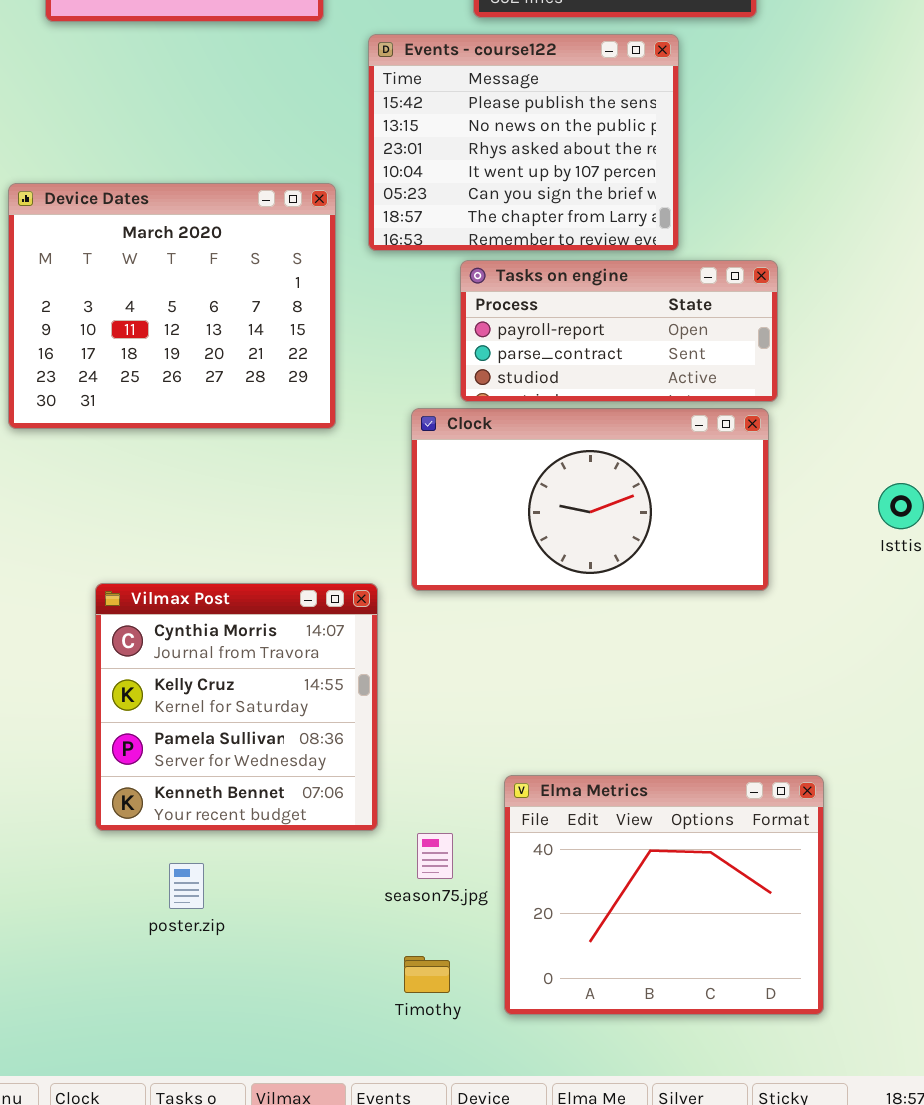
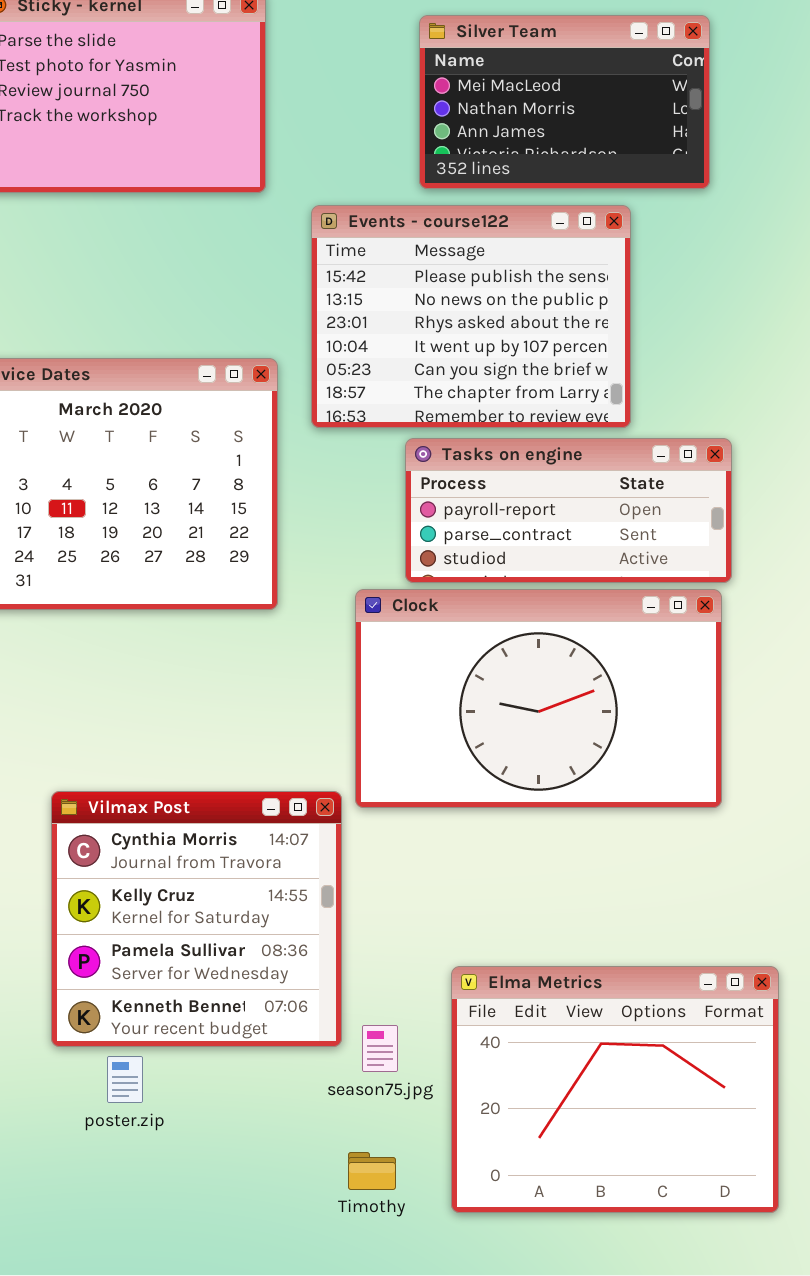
Clock: [411,408,769,591] -> [355,589,722,808], resized
Vilmax Post: [95,583,378,831] -> [51,791,342,1047], moved

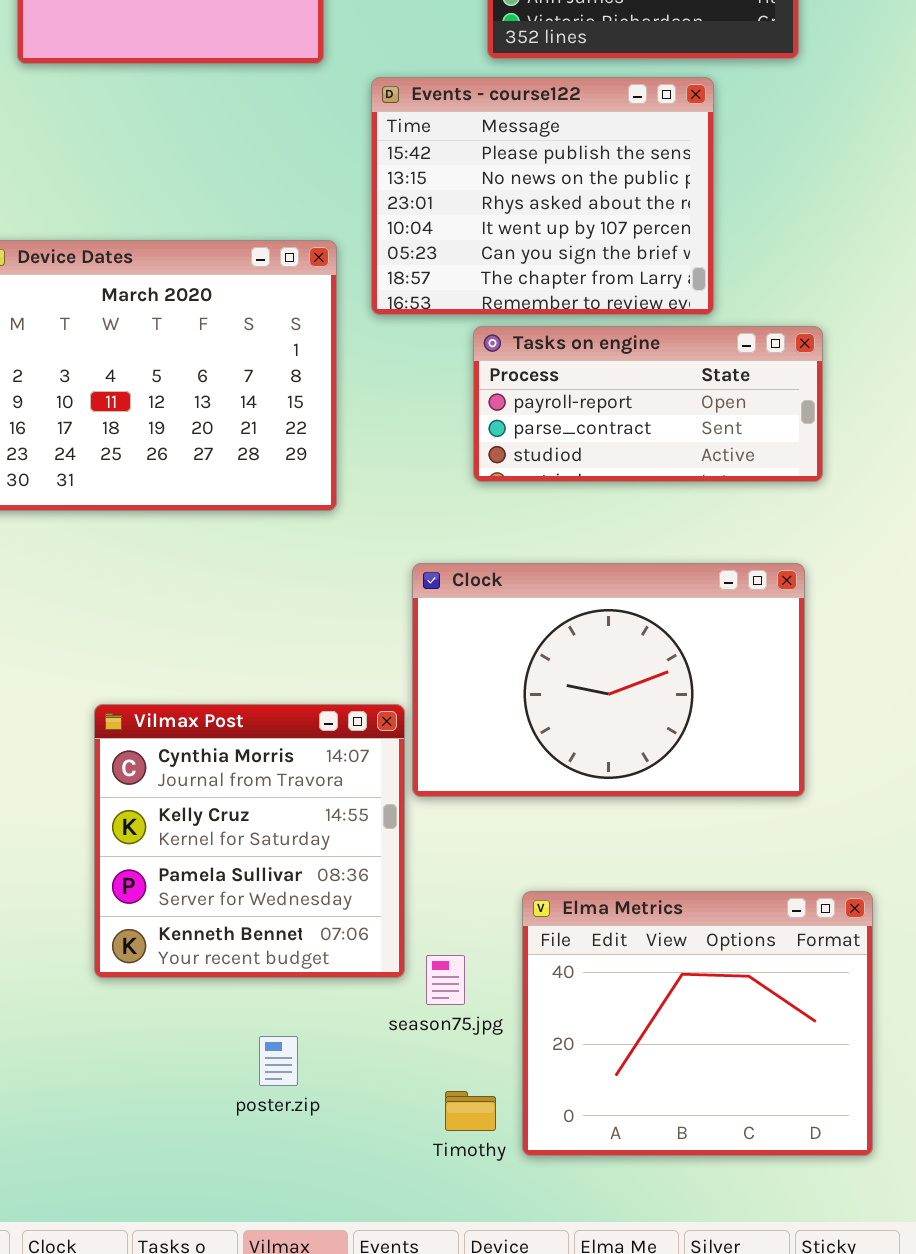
Clock: [355,589,722,808] -> [412,563,805,797], moved
poster.zip: [107,1056,143,1103] -> [259,1036,298,1086], moved
Timothy: [348,1152,396,1190] -> [445,1091,496,1131], moved

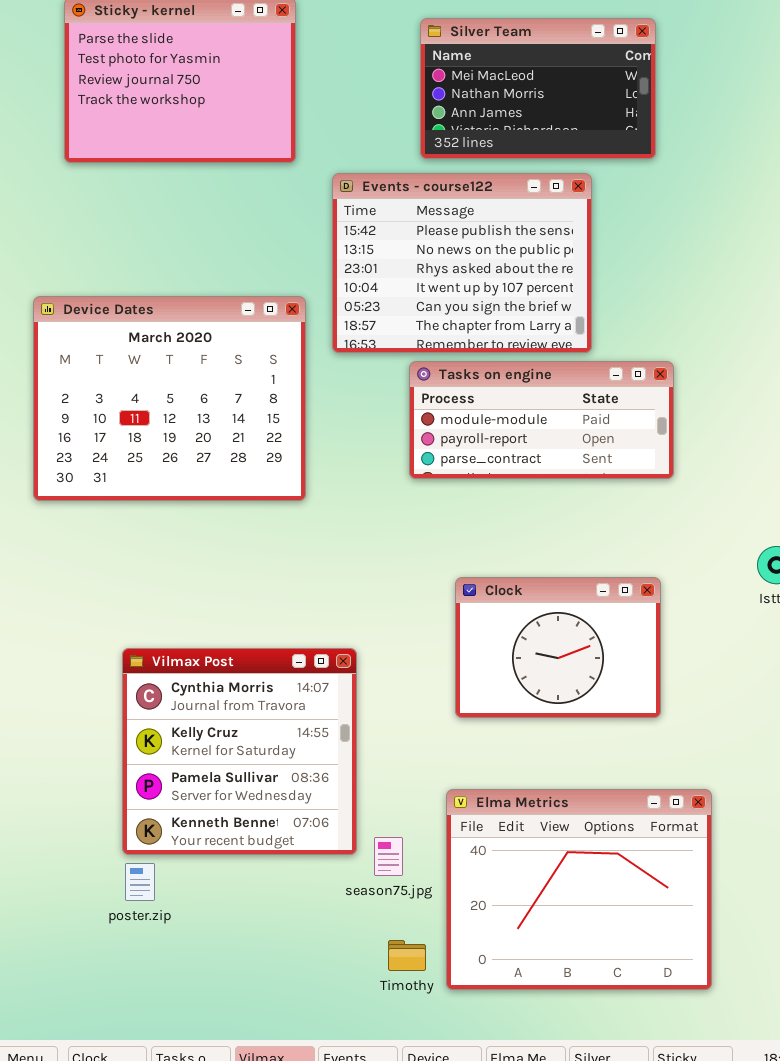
Tasks on engine: [473,326,823,482] -> [409,361,674,479], scrolled up 1 row
Clock: [412,563,805,797] -> [455,577,661,718], resized
poster.zip: [259,1036,298,1086] -> [125,863,155,901], moved

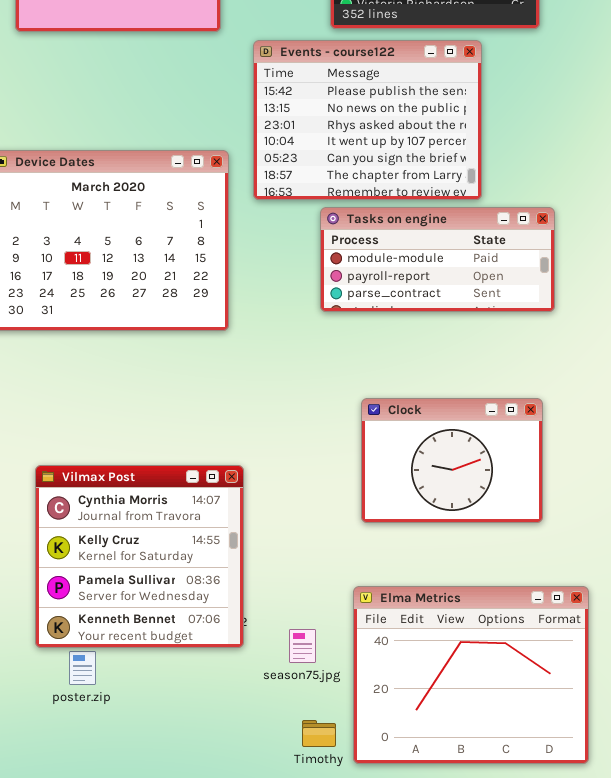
Vilmax Post: [122,648,357,855] -> [35,465,244,648], moved

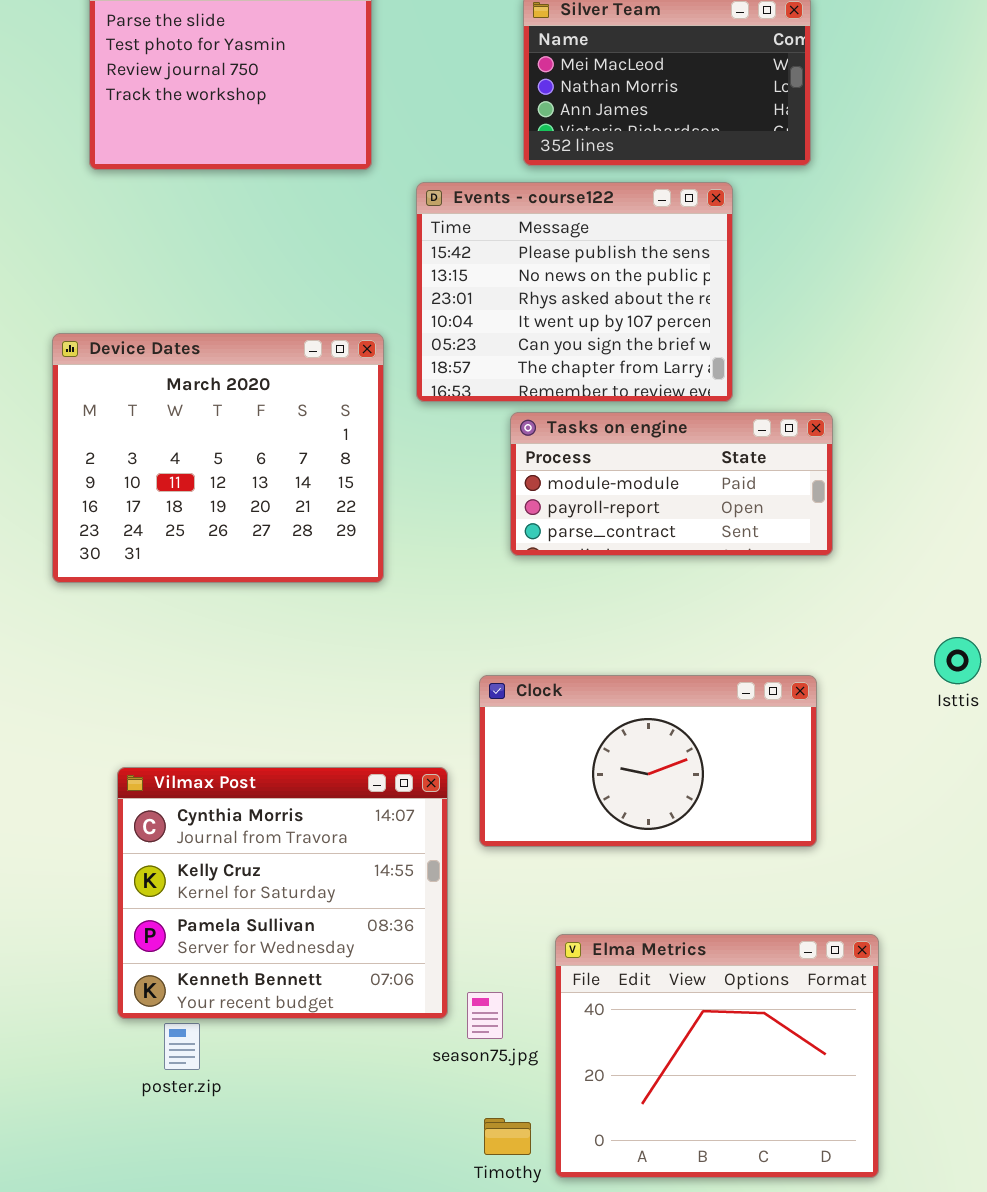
Clock: [361,398,543,523] -> [479,675,817,847], resized
Vilmax Post: [35,465,244,648] -> [117,767,448,1019], resized

